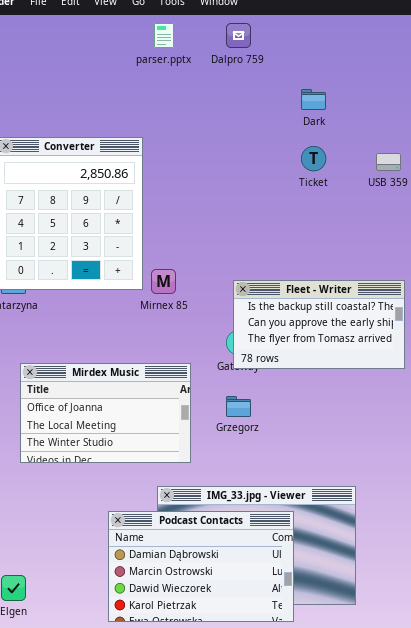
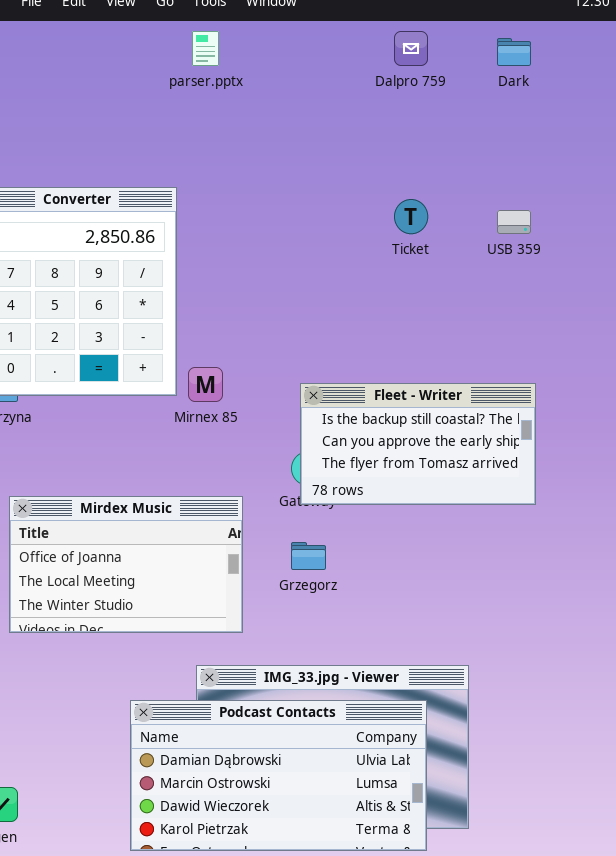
Dalpro 759: [226,23,251,48] -> [394,31,428,66], moved
Dark: [301,89,326,110] -> [497,38,531,66], moved
Podcast Contacts: [108,511,294,622] -> [130,700,427,851], resized

